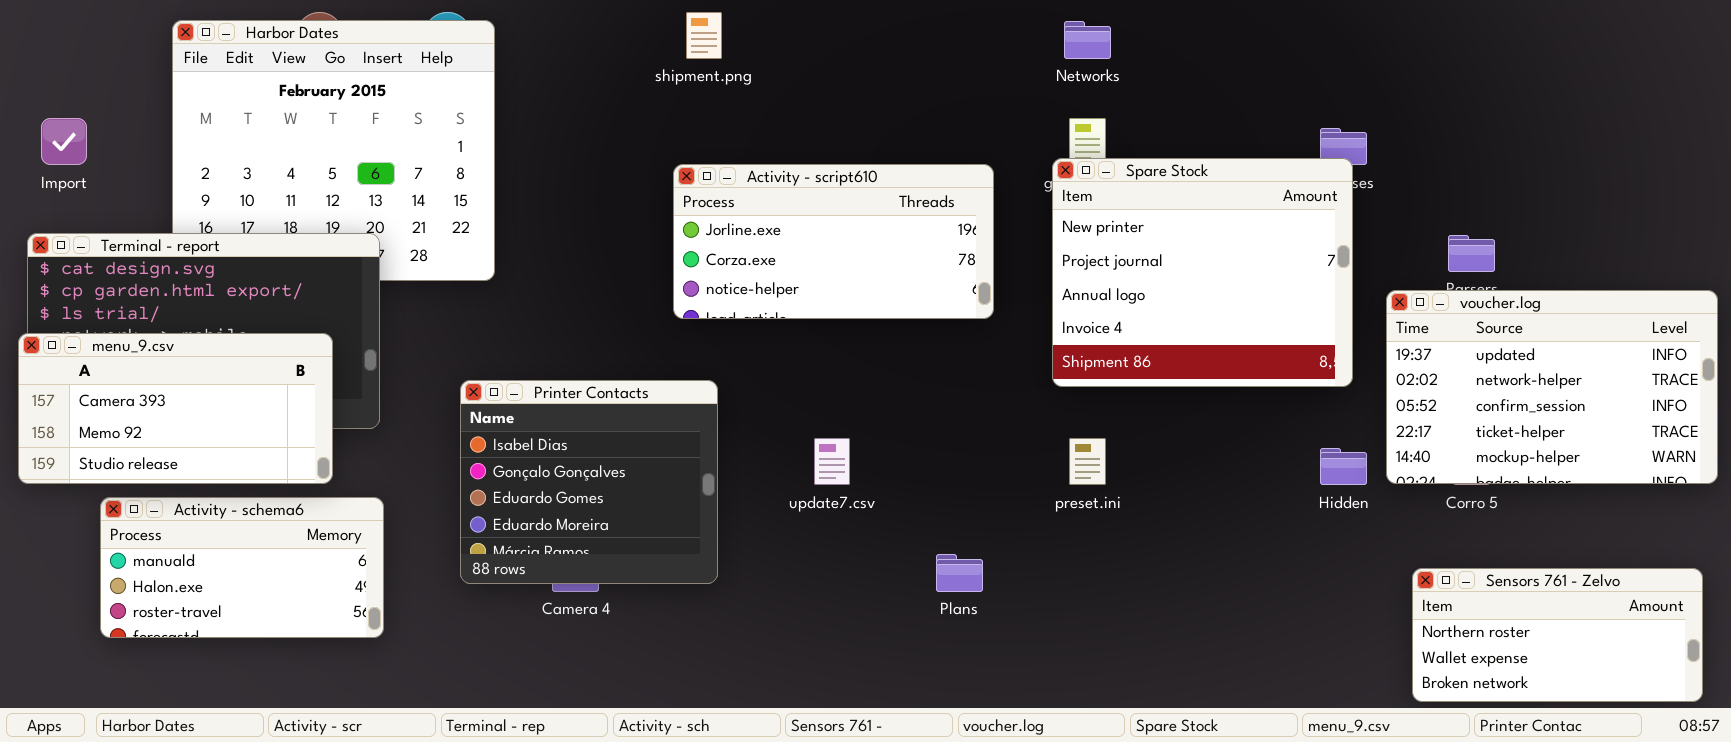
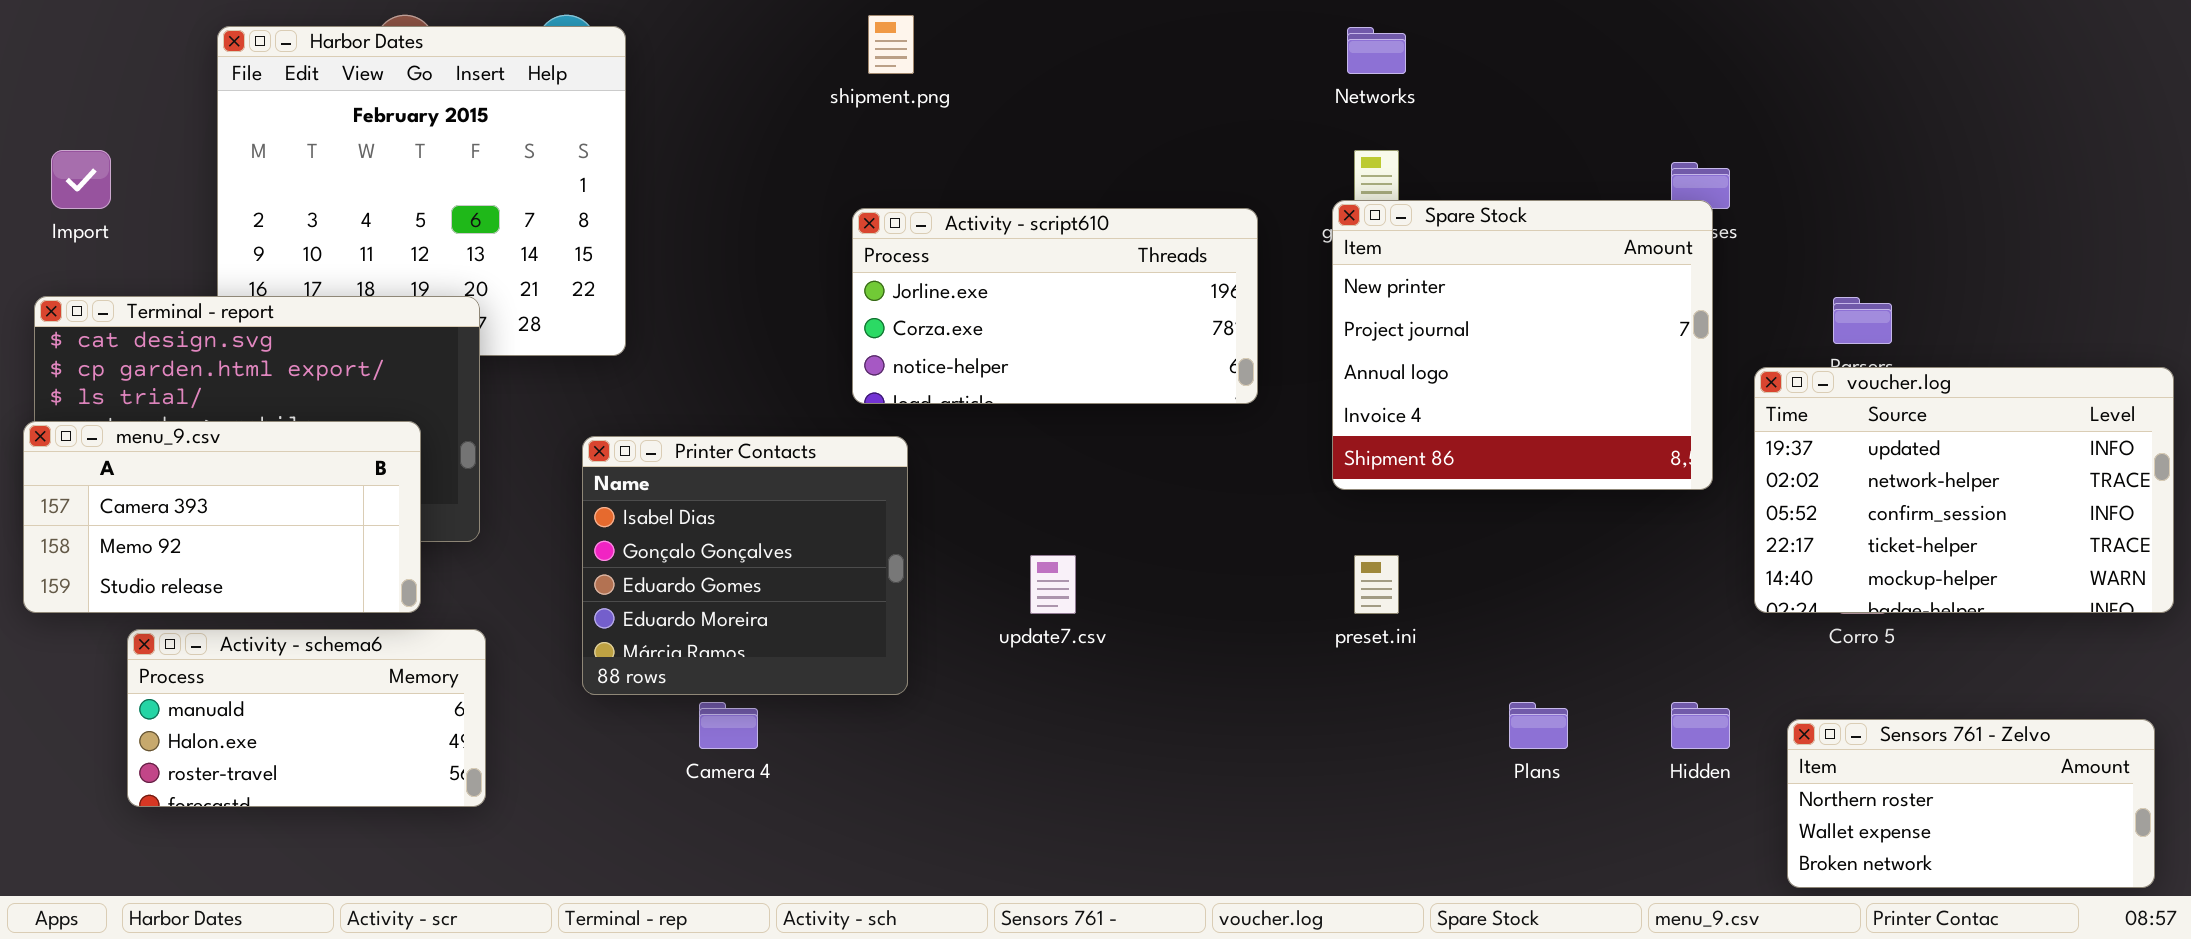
Printer Contacts: [460,380,718,584] -> [582,436,908,695], moved
Hidden: [1320,448,1367,485] -> [1671,702,1730,749], moved
Plans: [936,554,983,592] -> [1509,702,1568,749], moved

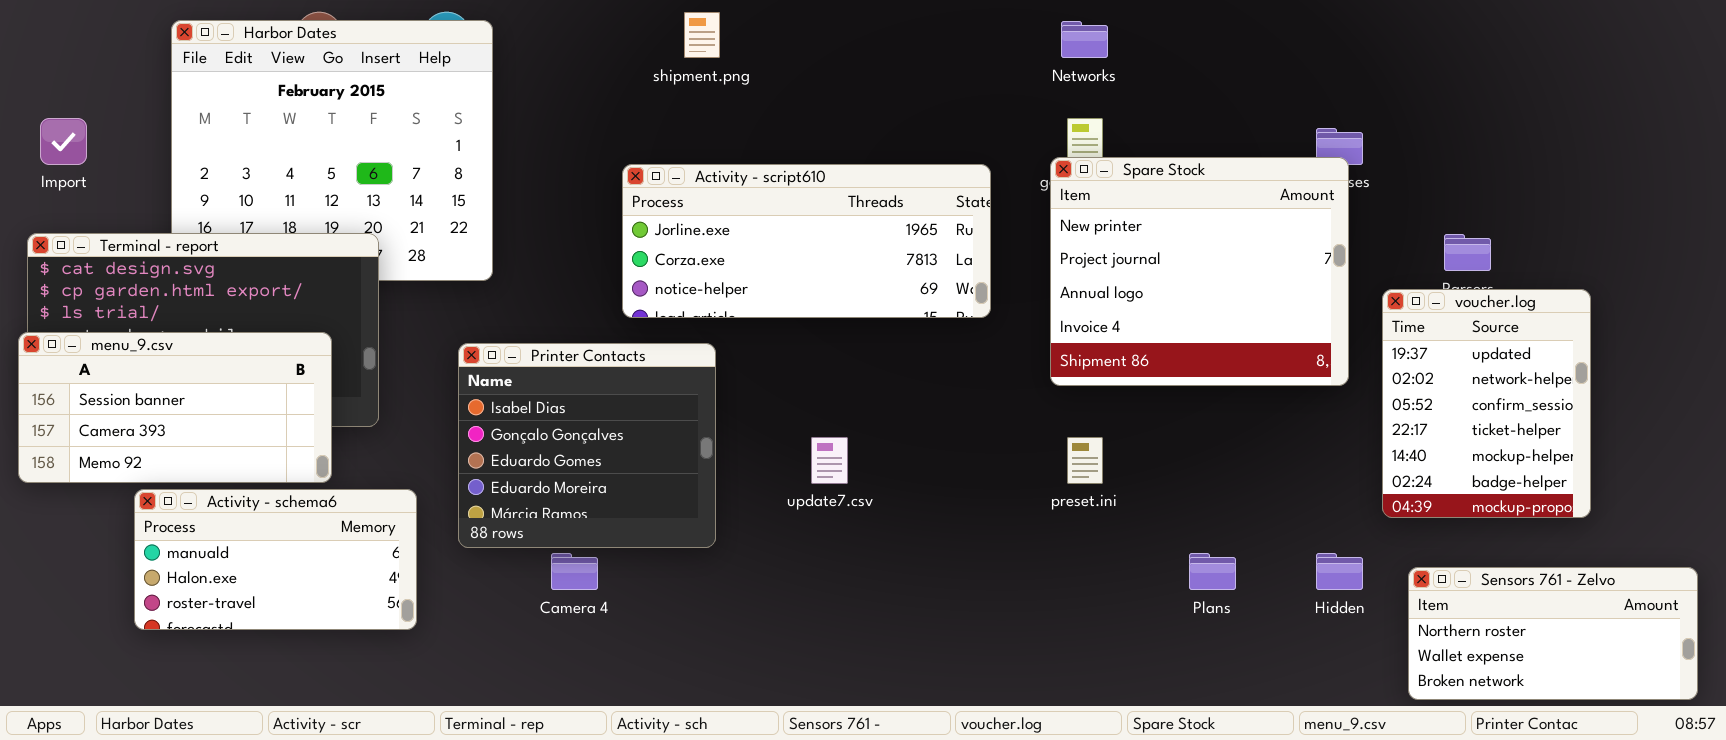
Activity - script610: [852,208,1258,404] -> [622,164,991,318], resized
voucher.log: [1754,367,2174,613] -> [1382,289,1591,518], resized
menu_9.csv: [23,421,421,613] -> [18,332,332,483], scrolled up 1 row
Activity - schema6: [127,629,486,807] -> [134,489,417,630], moved

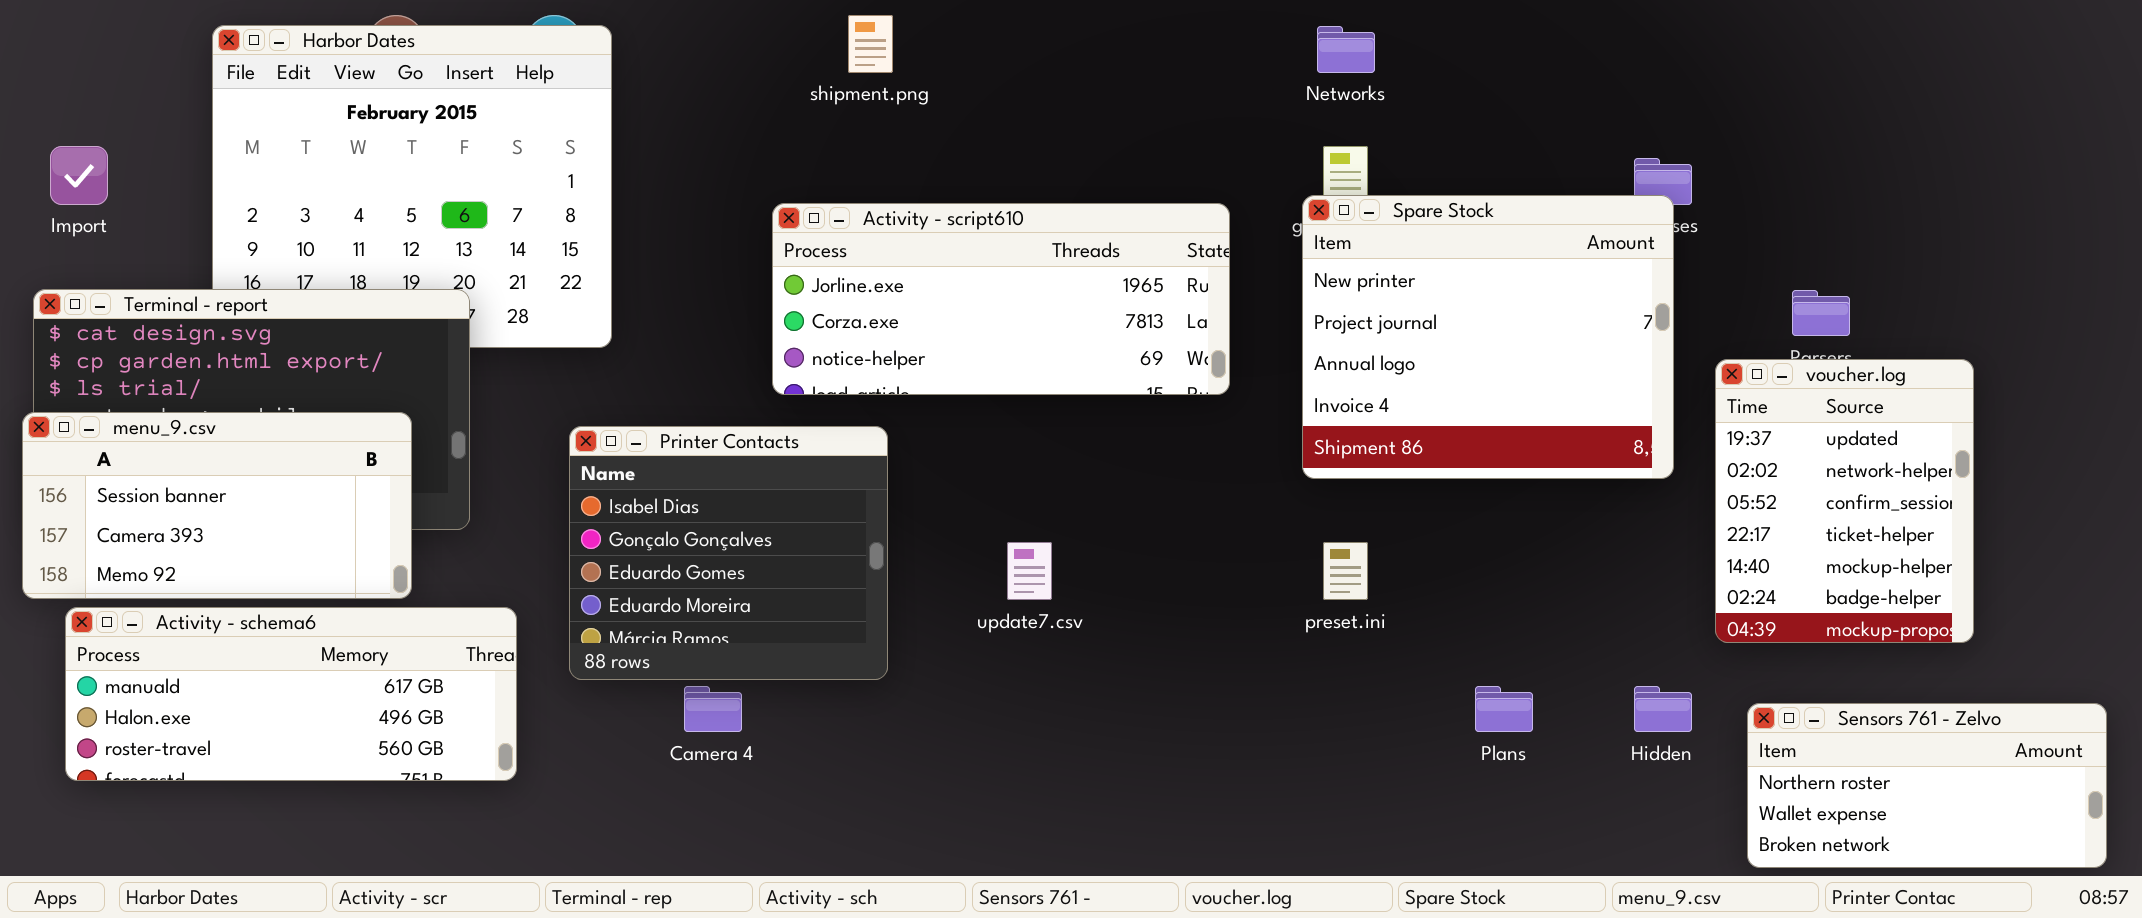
Activity - schema6: [134,489,417,630] -> [65,607,517,781], resized

